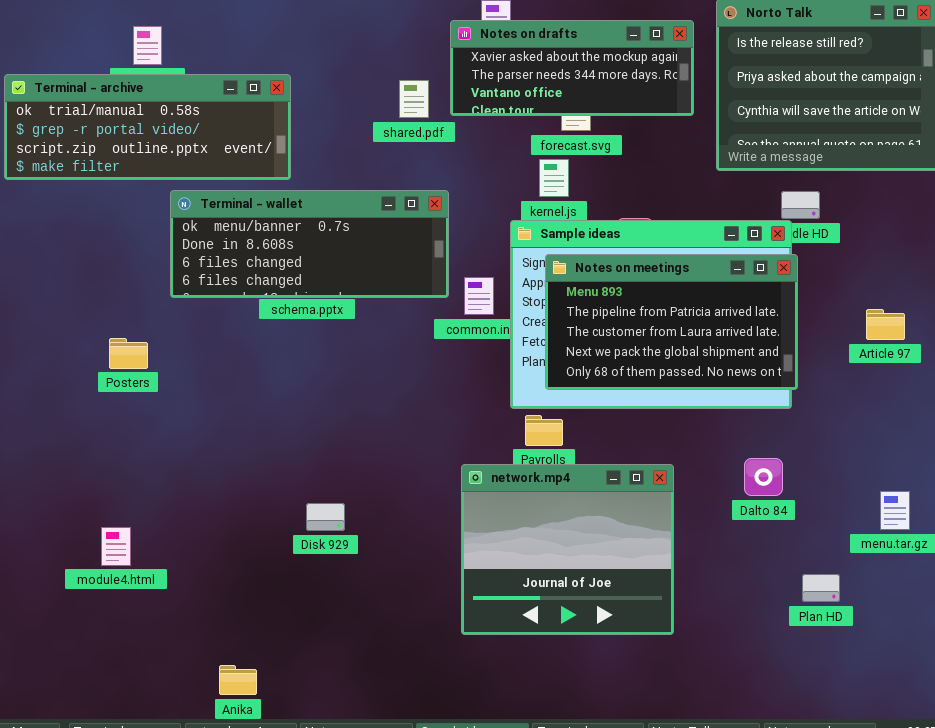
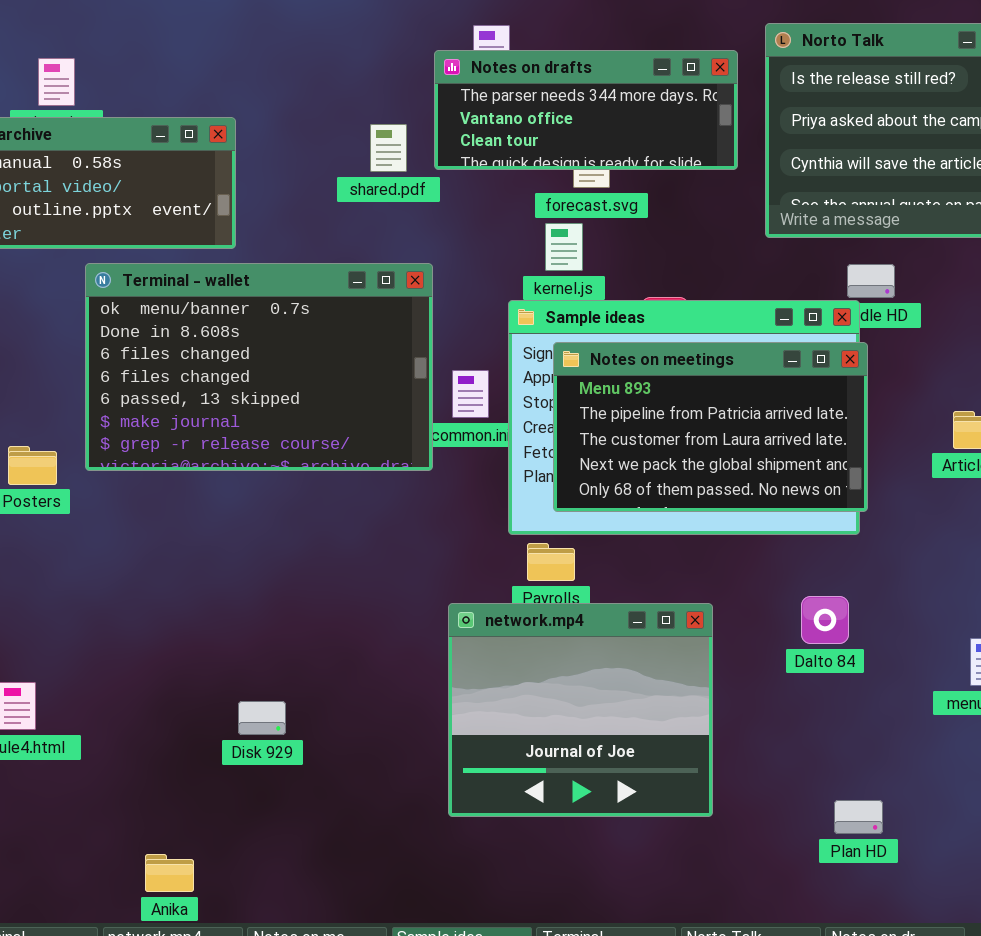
Notes on drafts: [450,20,694,116] -> [434,50,738,170], scrolled down 1 row
Terminal - wallet: [170,190,449,298] -> [85,263,433,471], resized
Disk 929: [306,503,345,531] -> [238,701,286,735], moved
Plan HD: [802,574,840,602] -> [834,800,883,834], moved

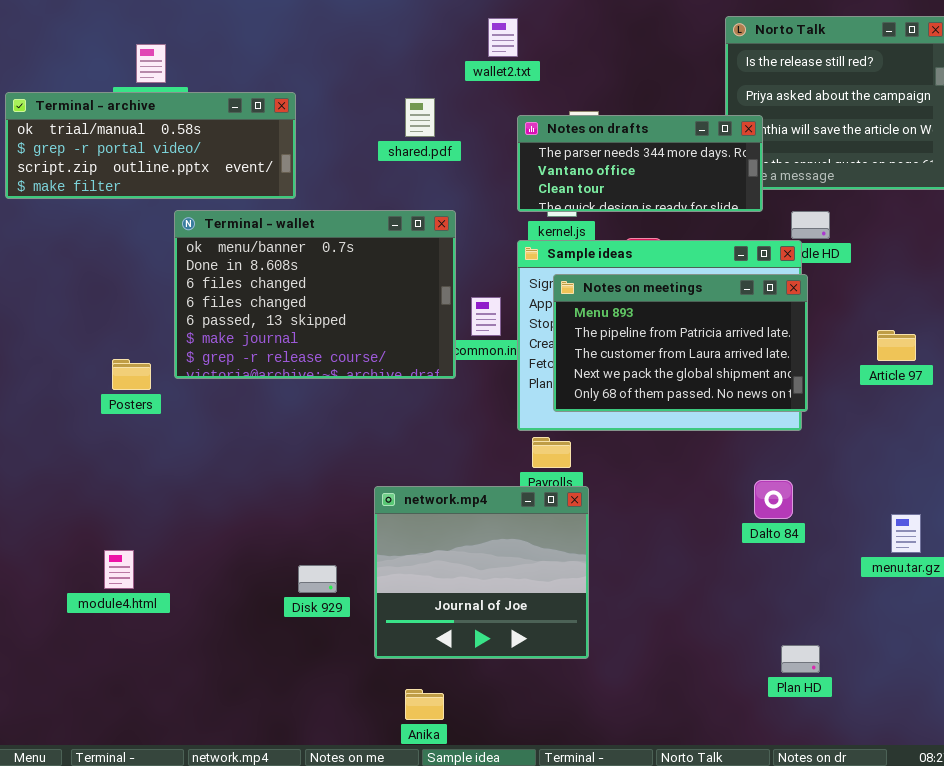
Notes on drafts: [434,50,738,170] -> [517,115,763,212], moved
network.mp4: [448,603,713,817] -> [374,486,589,659], moved
Anika: [145,854,194,892] -> [405,689,444,720], moved

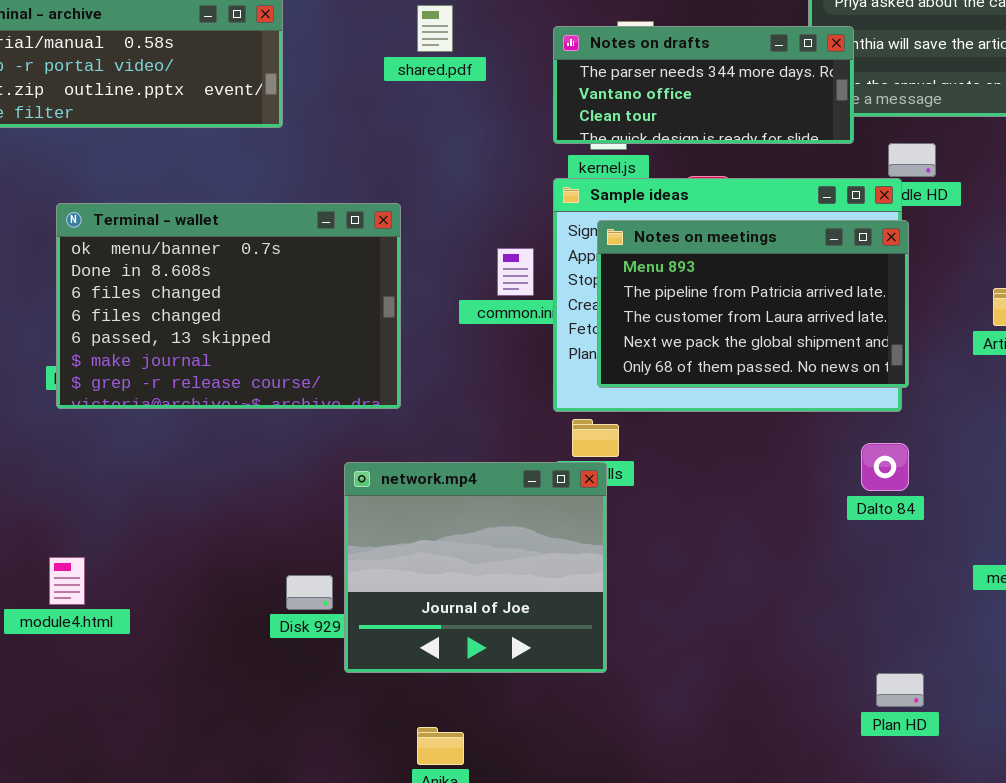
Terminal - wallet: [174,210,456,379] -> [56,203,401,409], moved
Dalto 84: [754,480,793,519] -> [861,443,909,491], moved
network.mp4: [374,486,589,659] -> [344,462,607,673], moved

